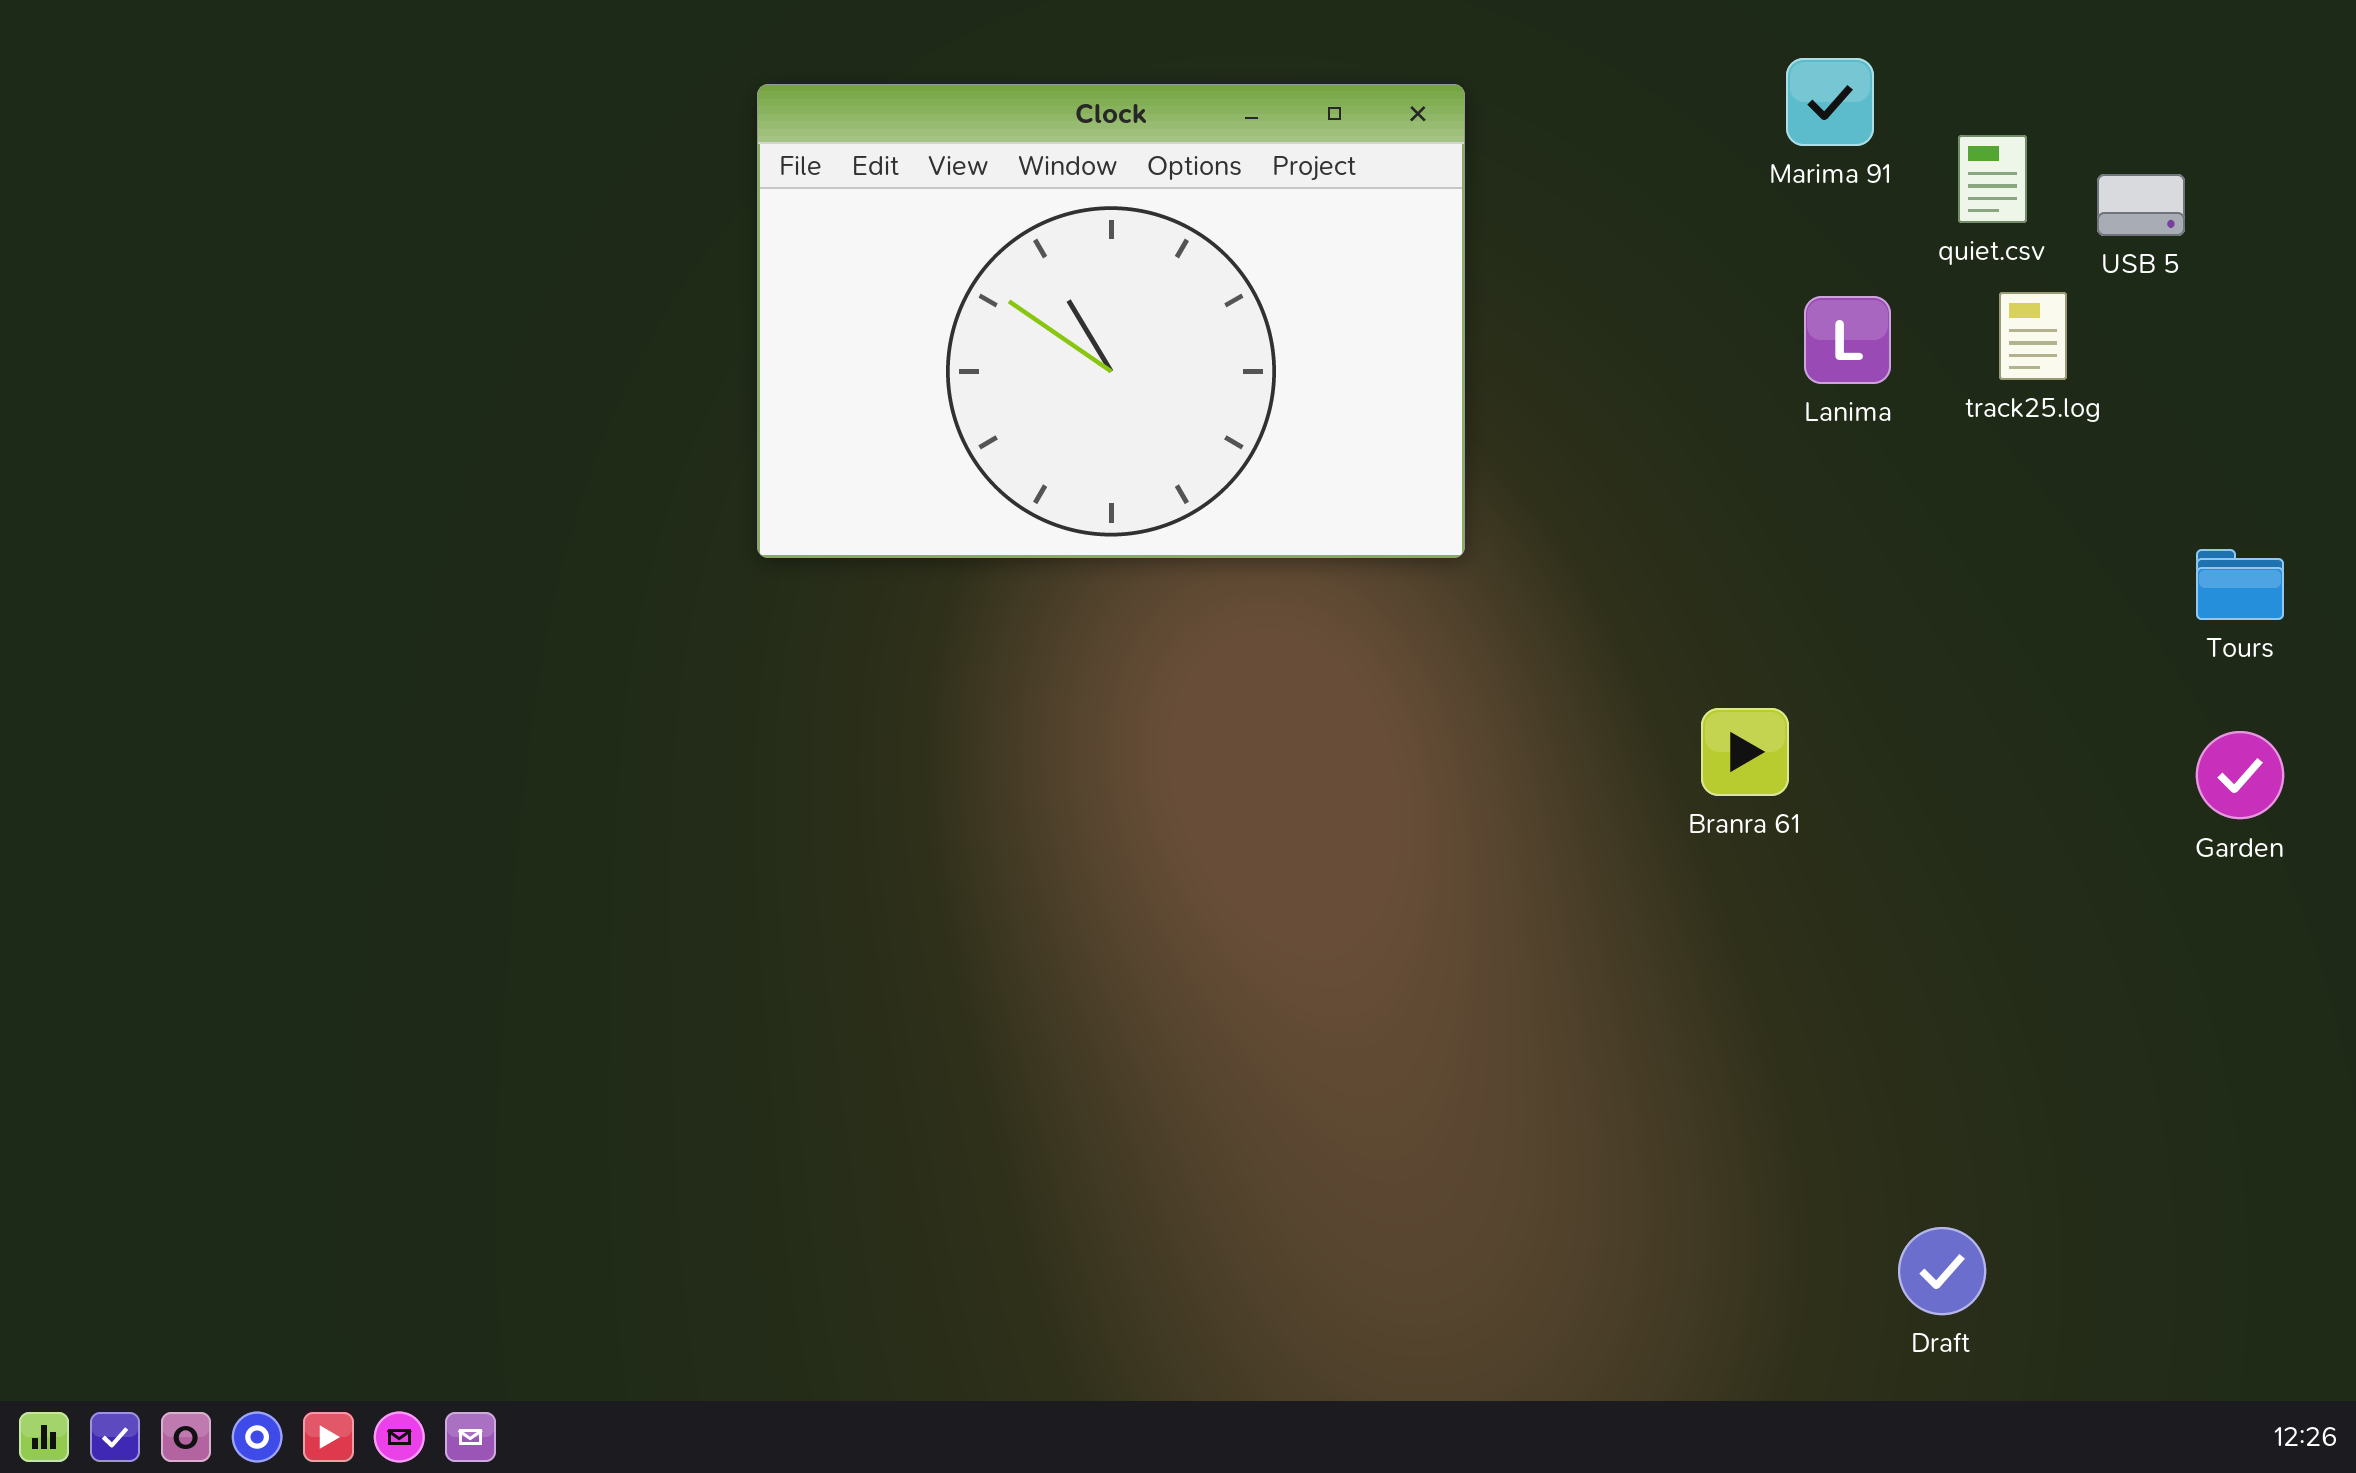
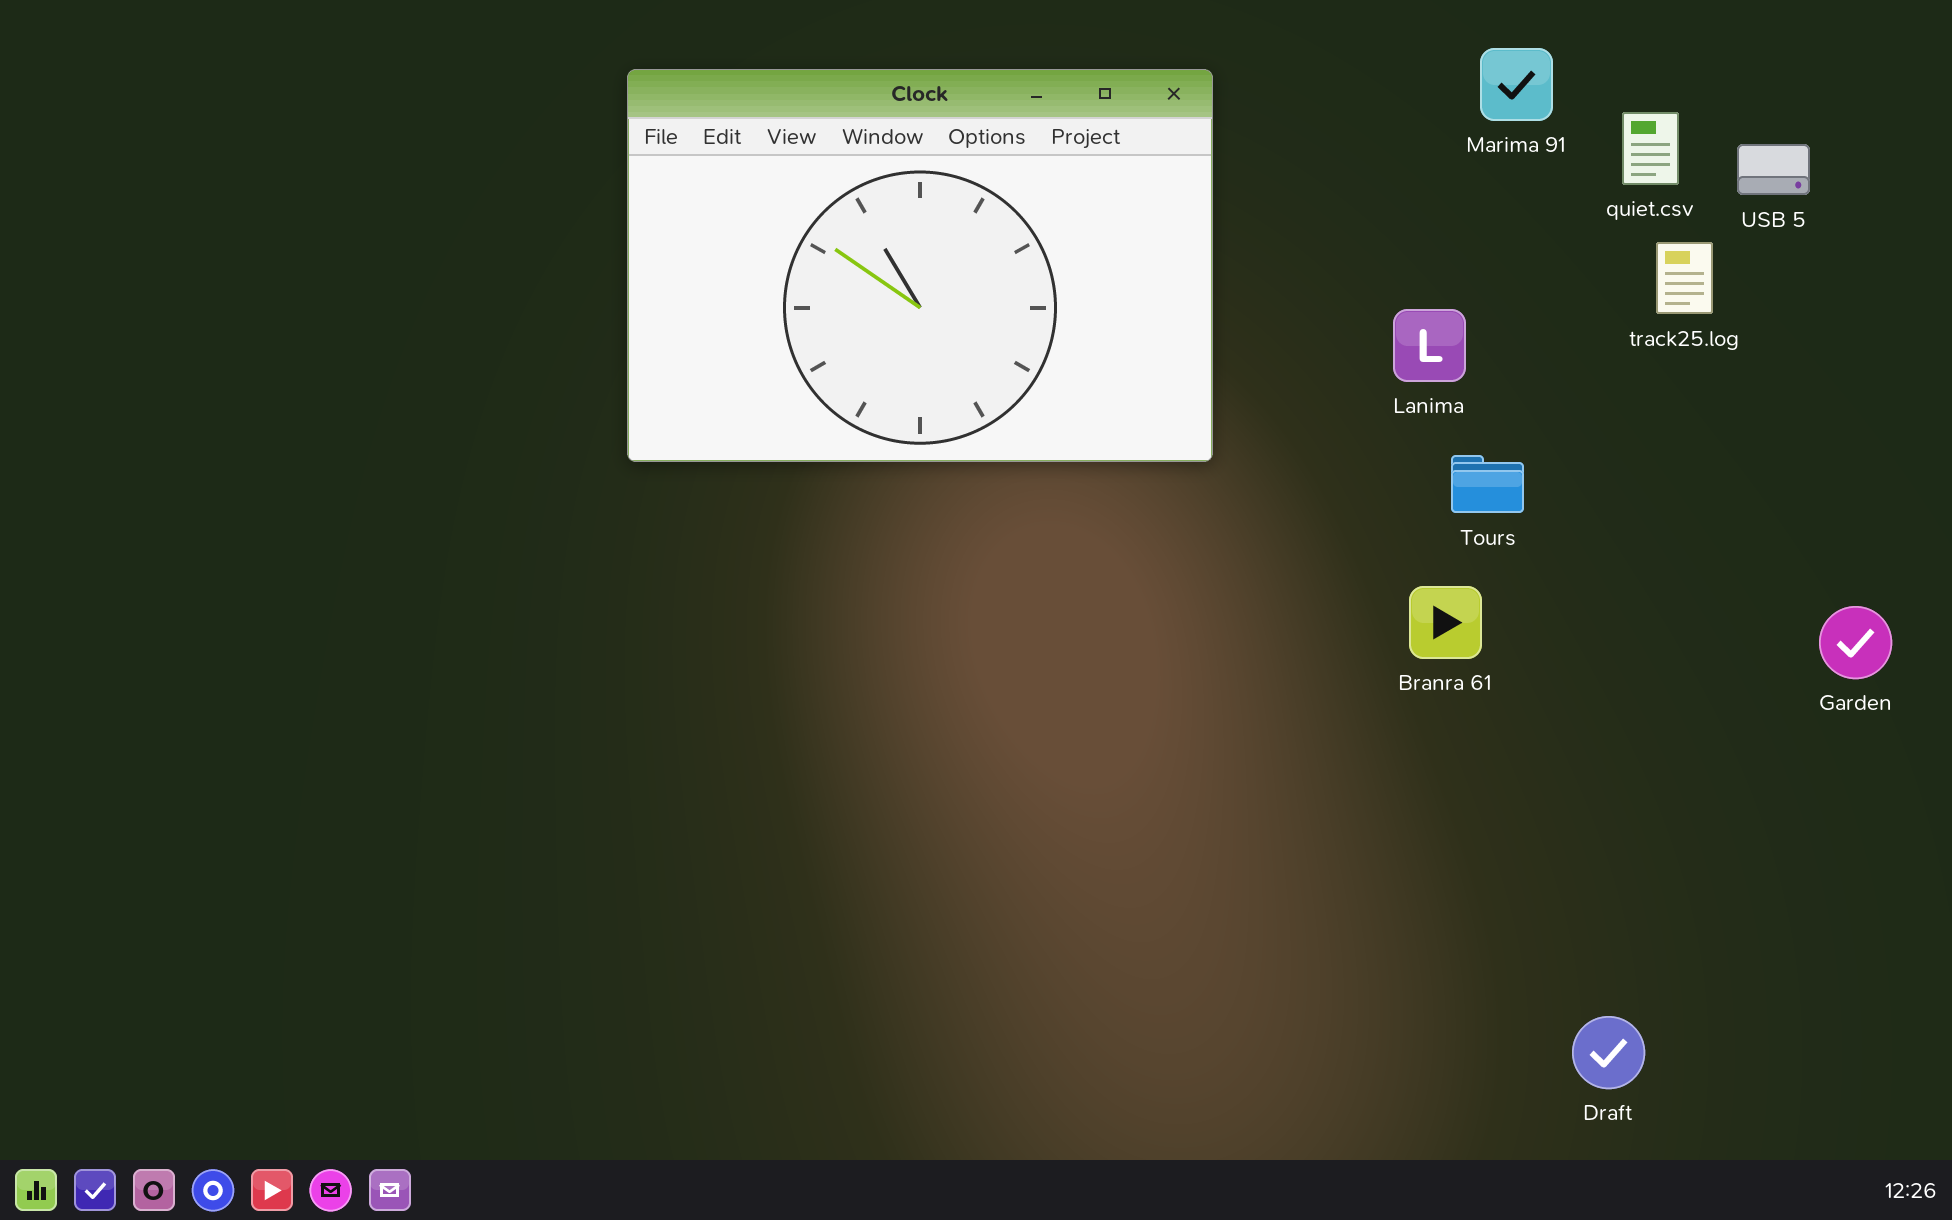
Lanima: [1804,296,1891,384] -> [1393,309,1466,382], moved
Tours: [2196,549,2284,620] -> [1451,455,1524,513], moved

